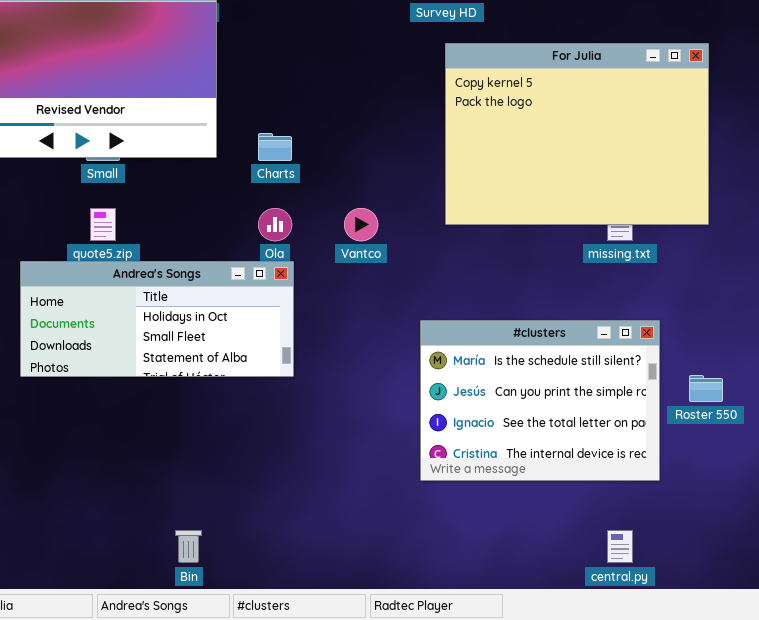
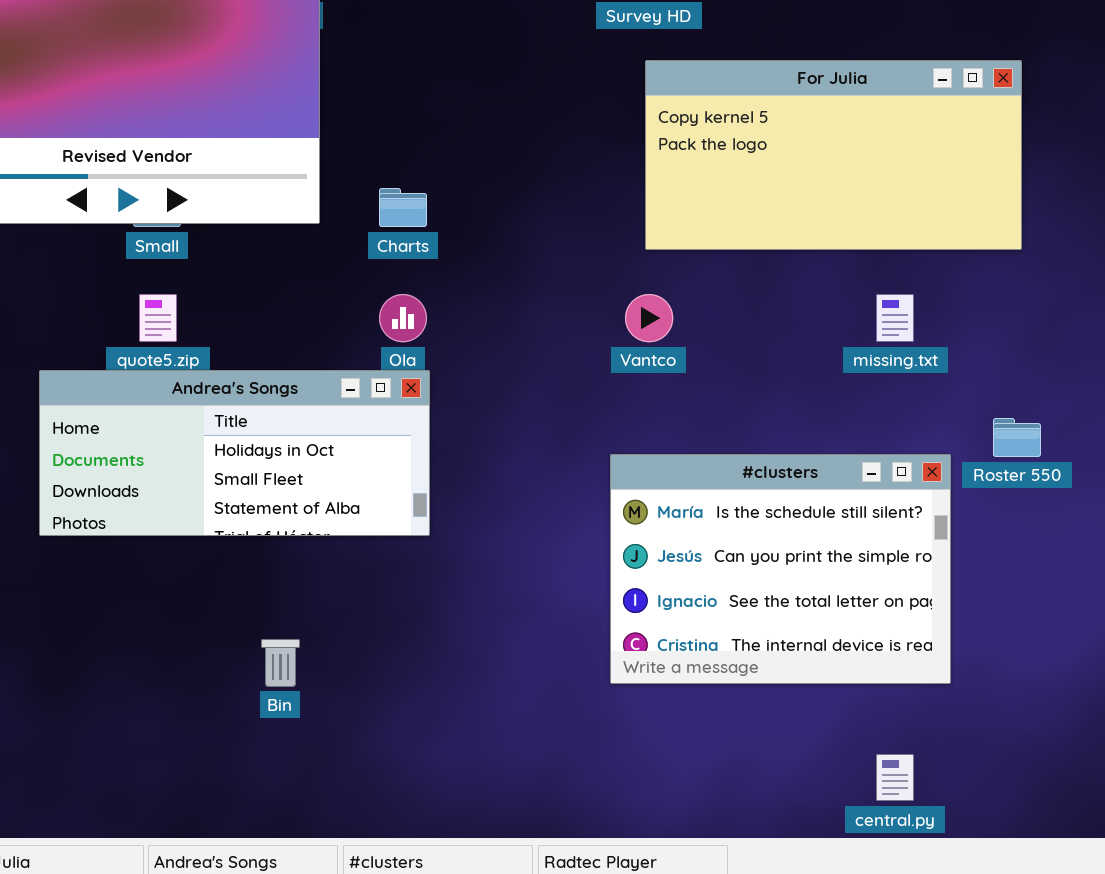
For Julia: [445,43,709,225] -> [645,60,1022,250], resized
Vantco: [344,208,378,241] -> [625,294,673,342], moved
Roster 550: [689,375,723,402] -> [993,418,1041,457], moved
Bin: [175,530,202,563] -> [261,639,300,687], moved

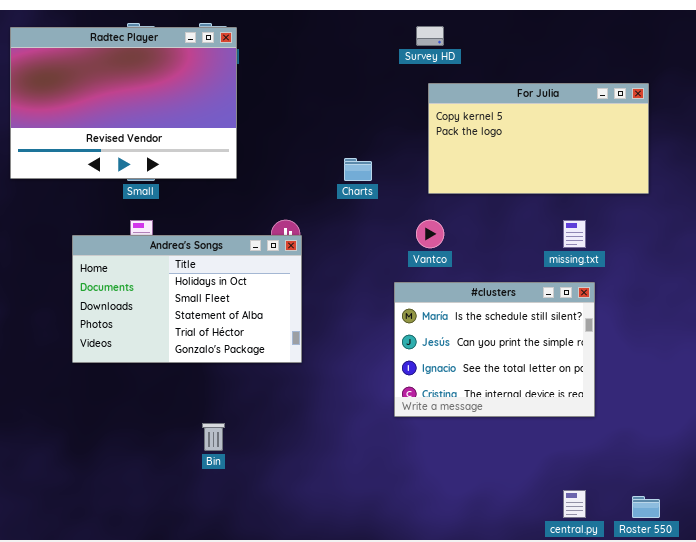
Charts: [379,188,427,227] -> [344,158,372,181], moved
Andrea's Songs: [39,370,430,536] -> [72,235,302,363], resized
Roster 550: [993,418,1041,457] -> [632,496,660,518], moved
#clusters: [610,454,951,684] -> [394,282,595,417], moved

